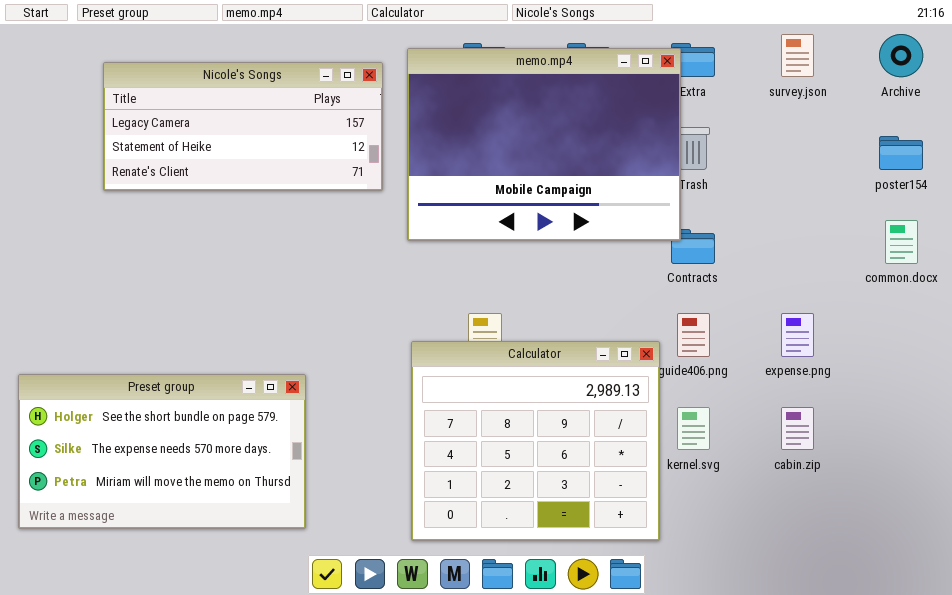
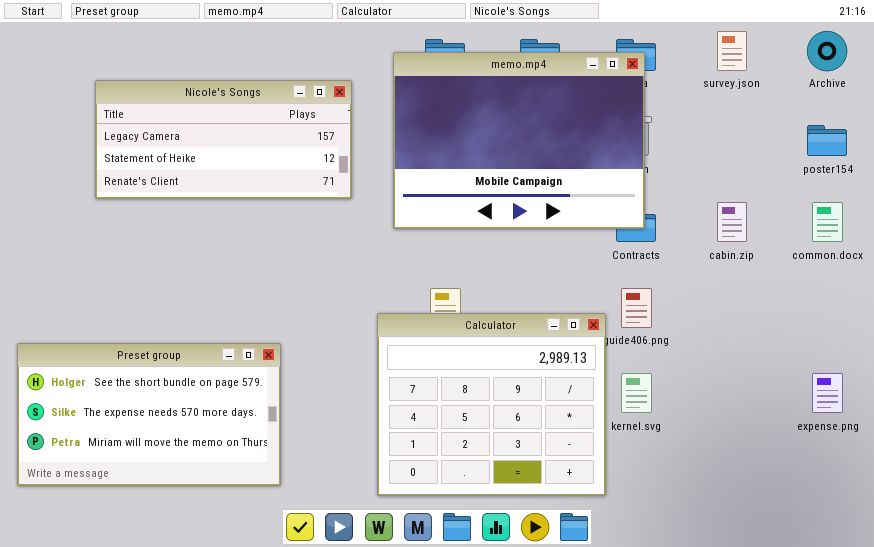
memo.mp4: [407,48,681,241] -> [393,52,645,229], moved
Nicole's Songs: [103,62,383,191] -> [95,80,352,199], moved
expense.png: [781,313,814,357] -> [812,373,843,413], moved
cabin.zip: [781,407,814,450] -> [717,202,747,242], moved

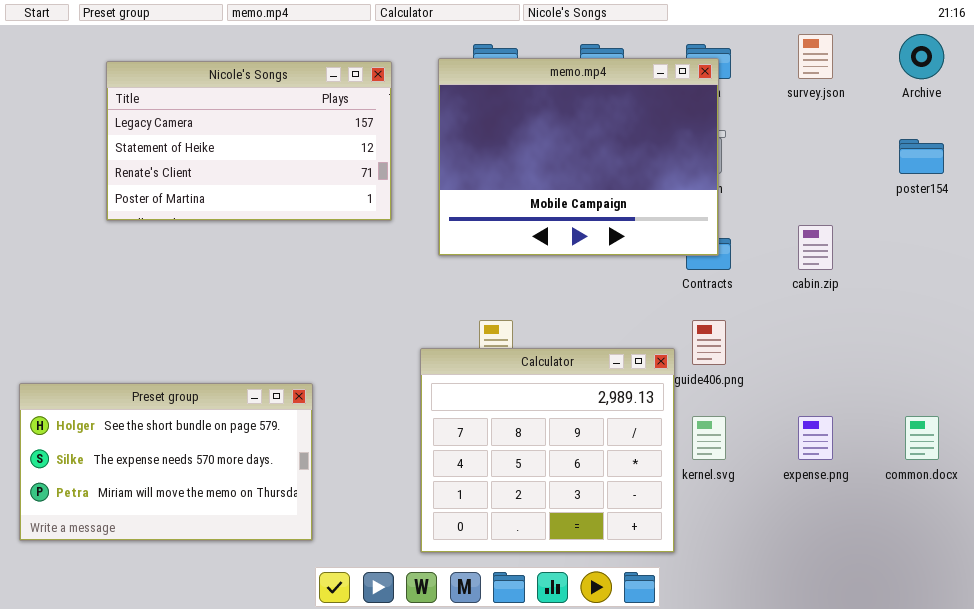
Nicole's Songs: [95,80,352,199] -> [106,61,392,221], resized
common.docx: [812,202,843,242] -> [905,416,939,460], moved
expense.png: [812,373,843,413] -> [798,416,833,460], moved

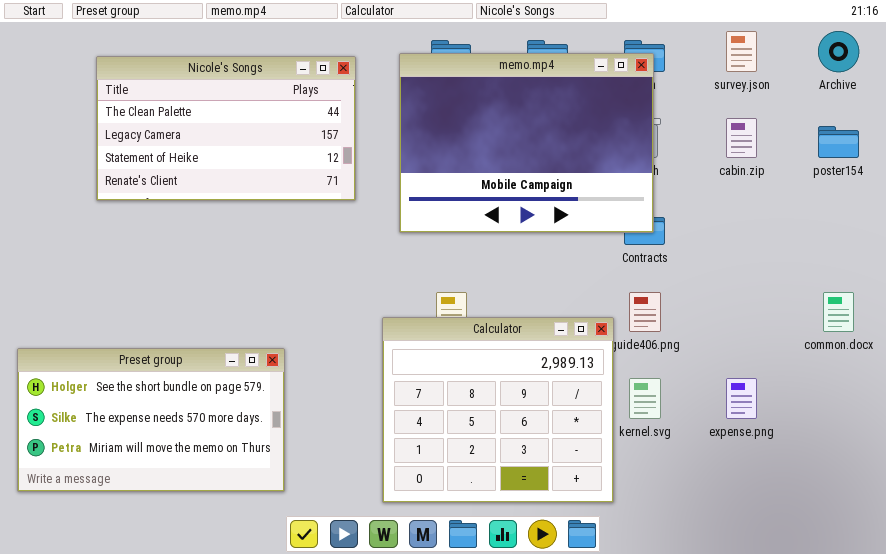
Nicole's Songs: [106,61,392,221] -> [96,56,356,201], scrolled up 1 row
cabin.zip: [798,225,833,270] -> [726,118,757,158], moved
common.docx: [905,416,939,460] -> [823,292,854,332], moved

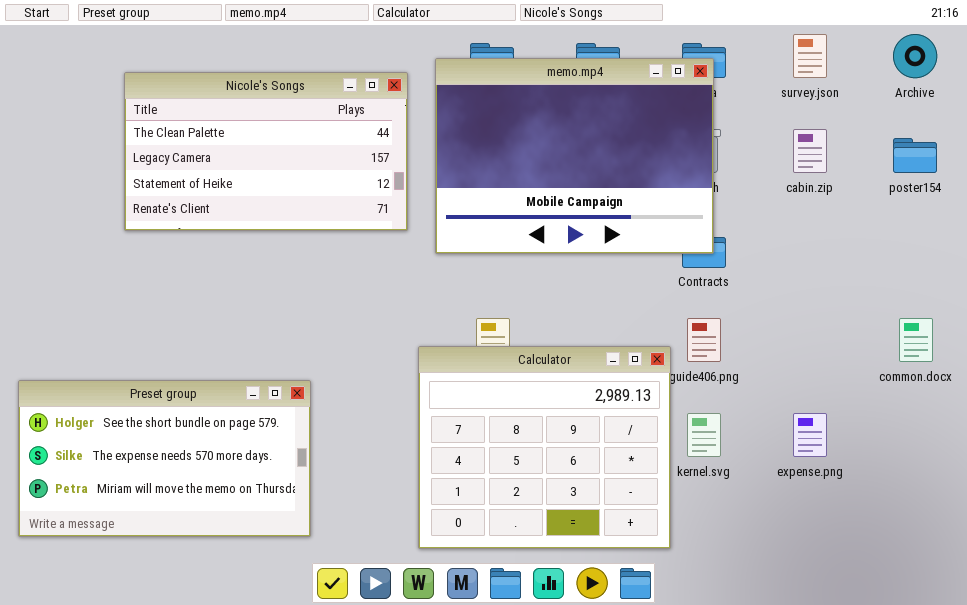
Nicole's Songs: [96,56,356,201] -> [124,72,408,231], moved

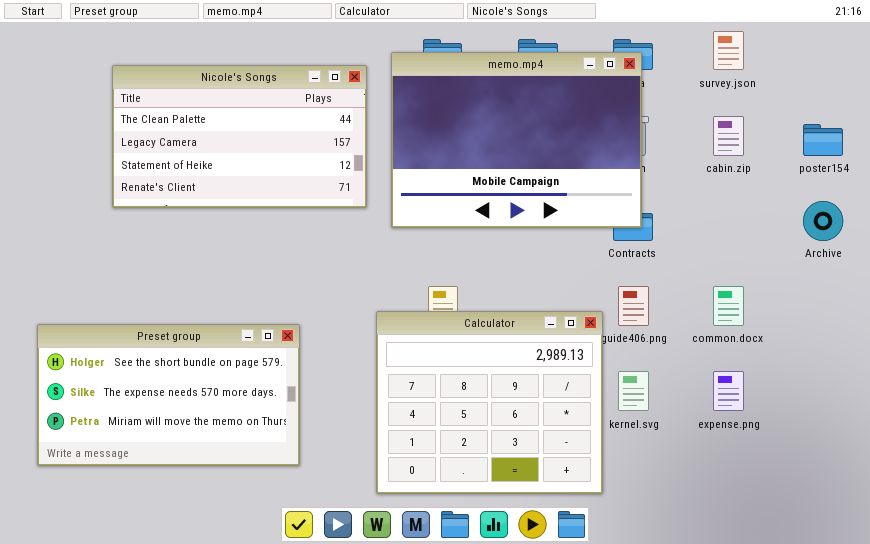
Archive: [893,34,937,78] -> [803,201,843,241], moved
common.docx: [899,318,933,362] -> [713,286,744,326], moved
Preset group: [18,380,311,537] -> [37,324,300,466], moved

